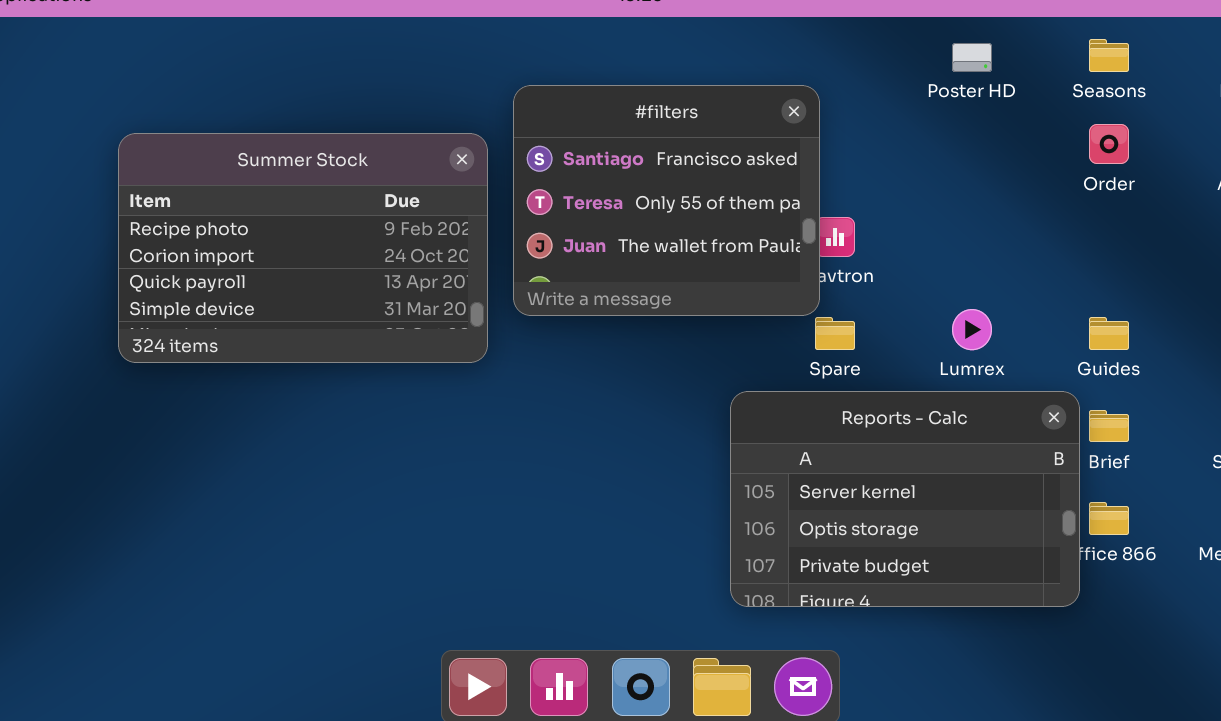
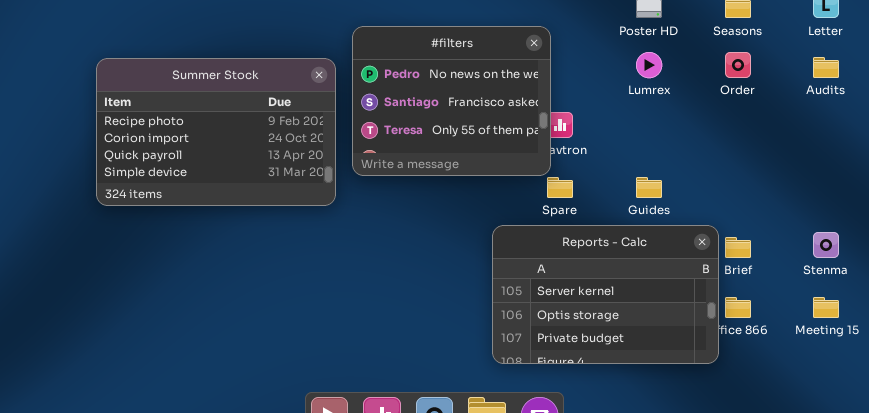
#filters: [513,85,820,316] -> [352,26,551,176], scrolled up 1 row
Lumrex: [952,309,992,350] -> [636,52,662,78], moved
Guides: [1089,317,1129,350] -> [636,177,662,198], moved

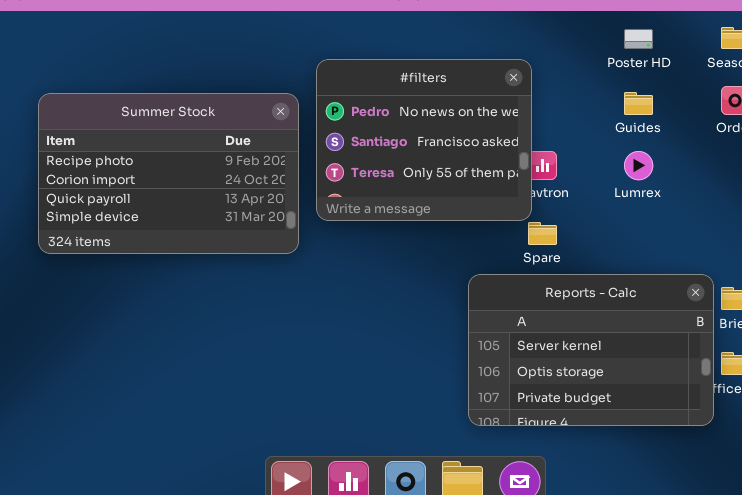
Lumrex: [636,52,662,78] -> [624,151,653,180], moved
Guides: [636,177,662,198] -> [624,92,653,115], moved

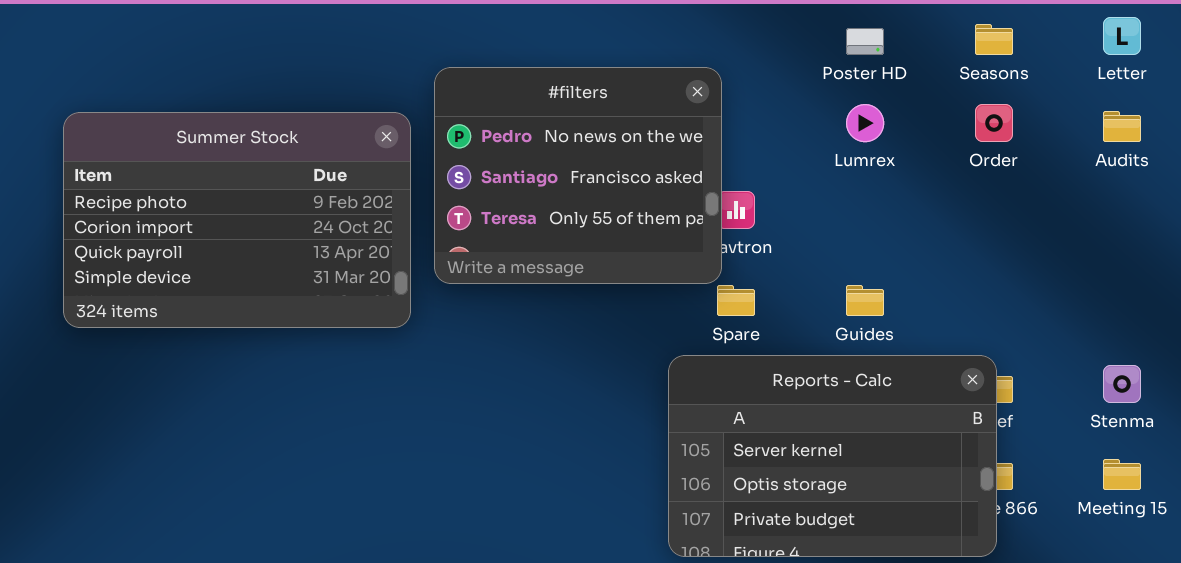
Guides: [624,92,653,115] -> [846,285,884,316], moved
Lumrex: [624,151,653,180] -> [846,104,884,142], moved
Reports - Calc: [468,274,714,426] -> [668,355,997,557], moved

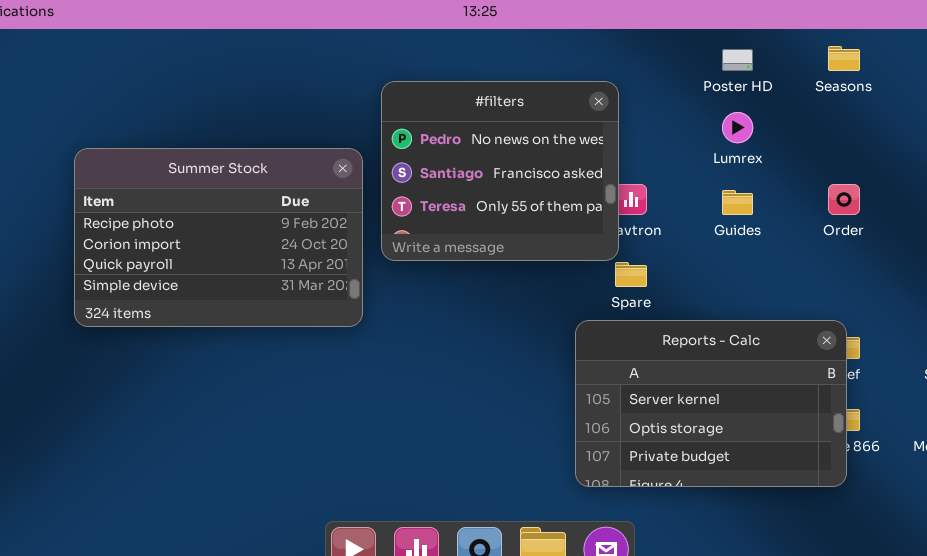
Order: [975,104,1013,142] -> [828,184,860,215], moved
Summer Stock: [63,112,411,328] -> [74,148,363,327], moved
Guides: [846,285,884,316] -> [722,190,753,215], moved

